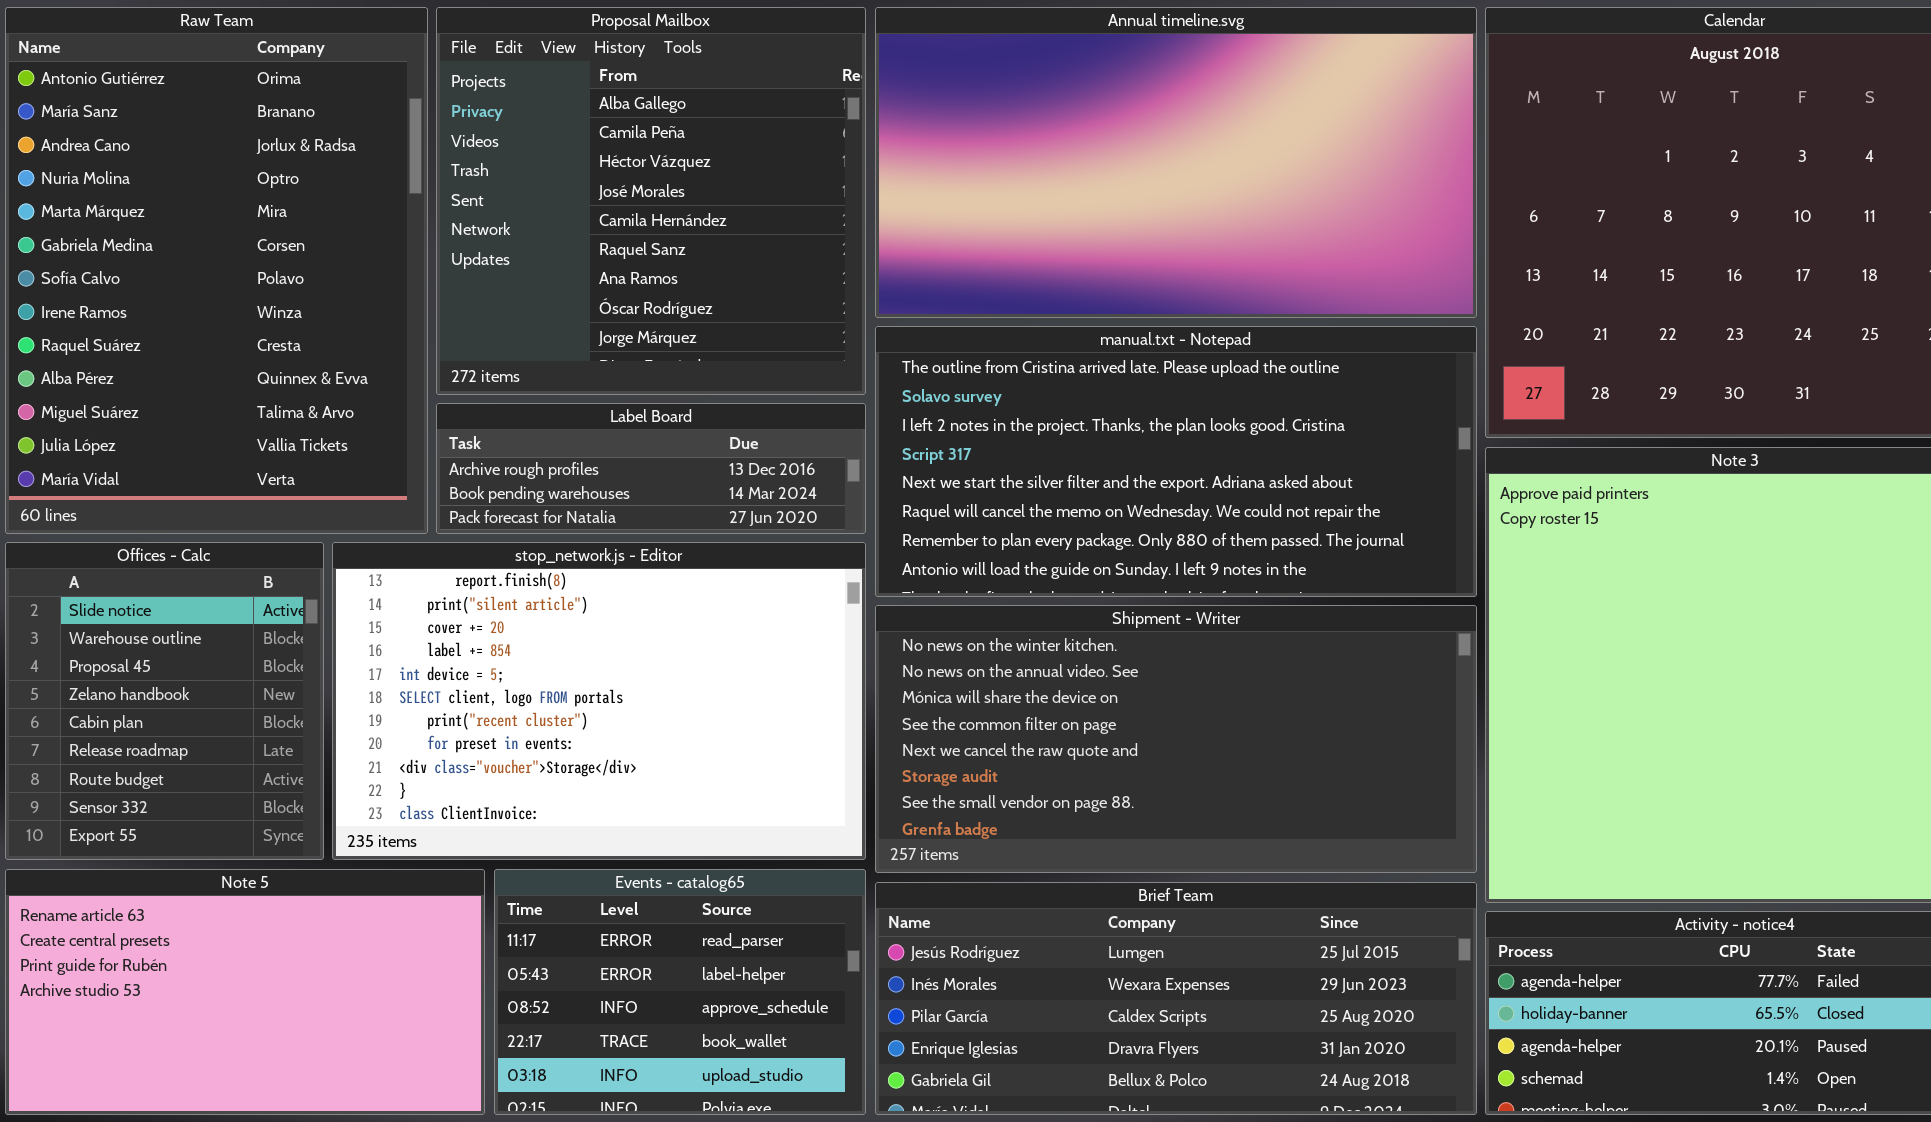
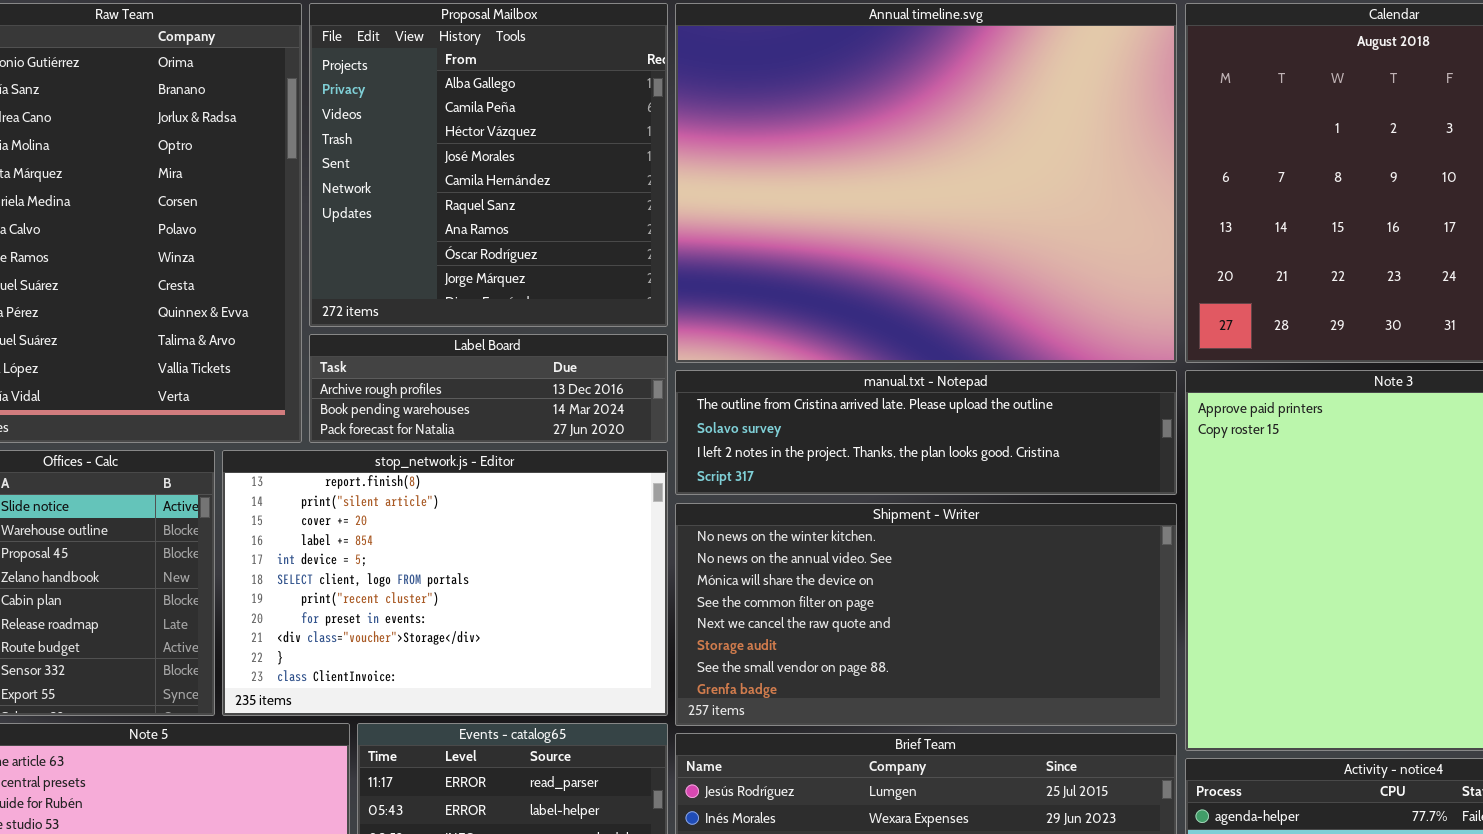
Annual timeline.svg: [875,7,1477,318] -> [675,3,1177,363], resized
manual.txt - Notepad: [875,326,1477,597] -> [675,370,1177,495], resized

